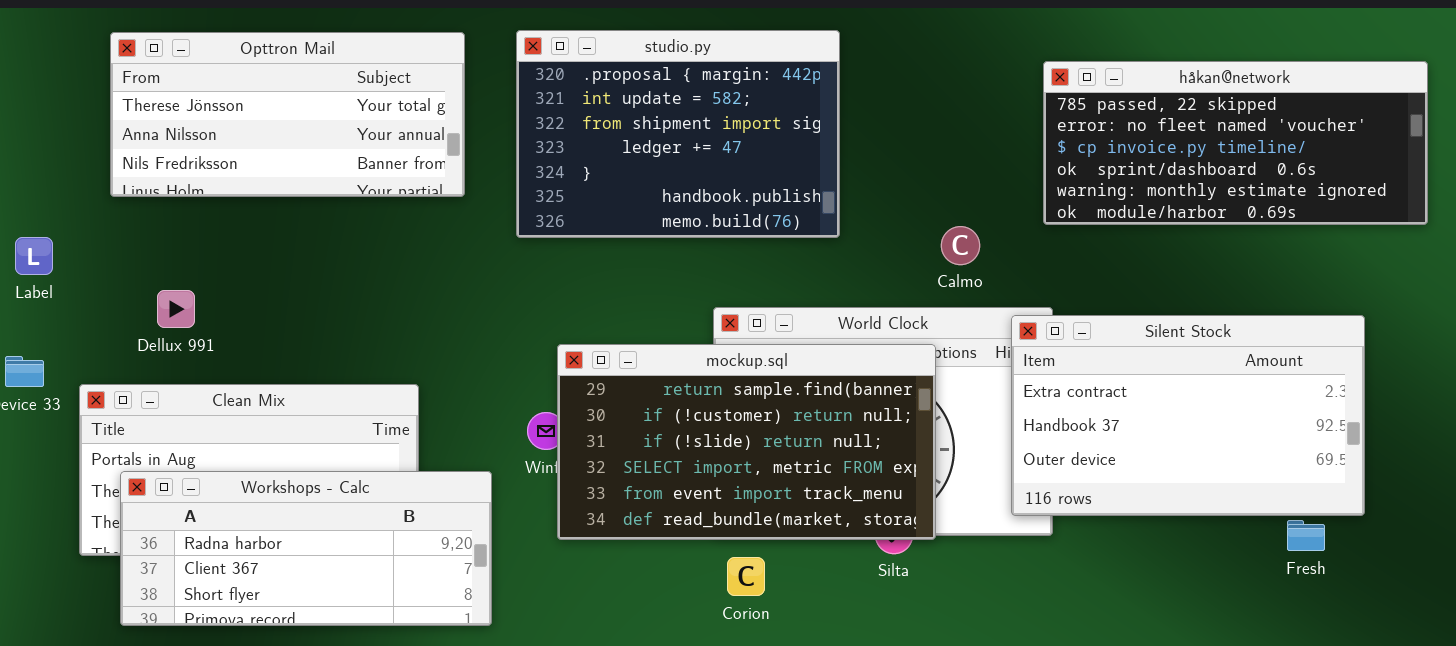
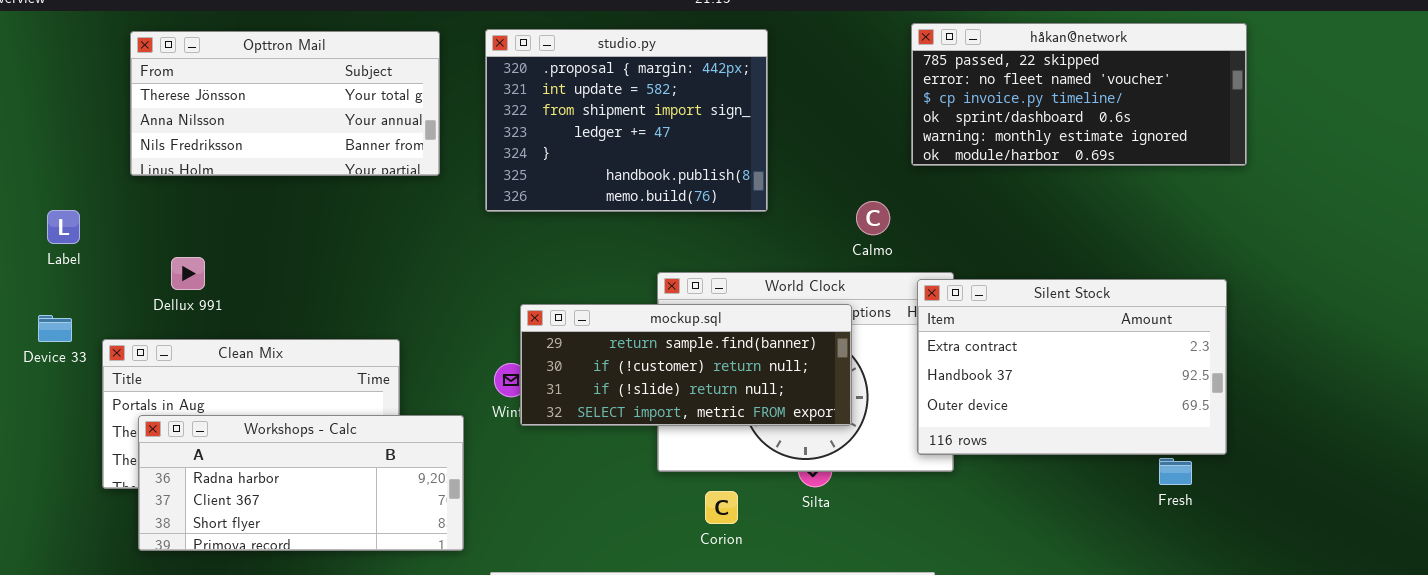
håkan@network: [1043,61,1428,225] -> [911,23,1247,166], moved
mockup.sql: [557,344,936,540] -> [520,304,852,426], resized
Corion: [727,557,765,596] -> [705,491,738,524], moved

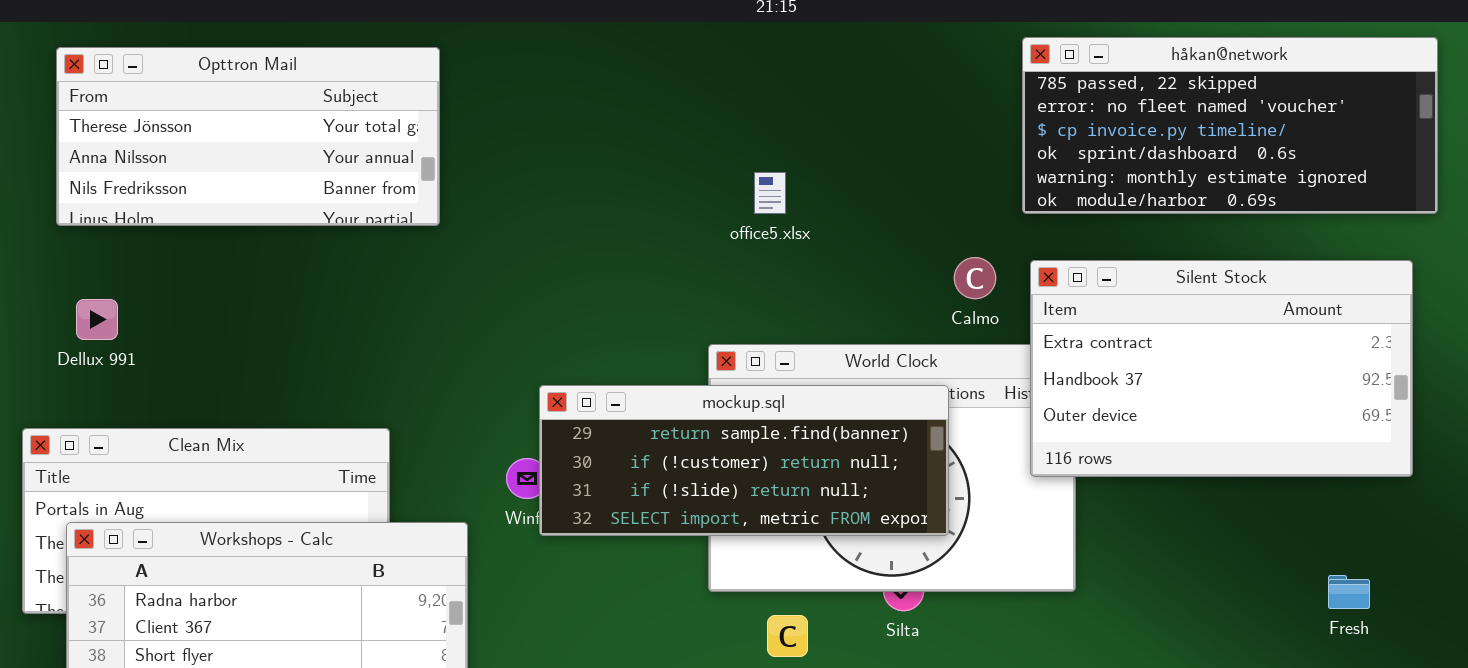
studio.py: [485,29,768,212] -> none, closed
Dellux 991: [171,257,205,290] -> [76,299,118,340], moved
Silent Stock: [917,279,1227,455] -> [1030,260,1413,477], moved

